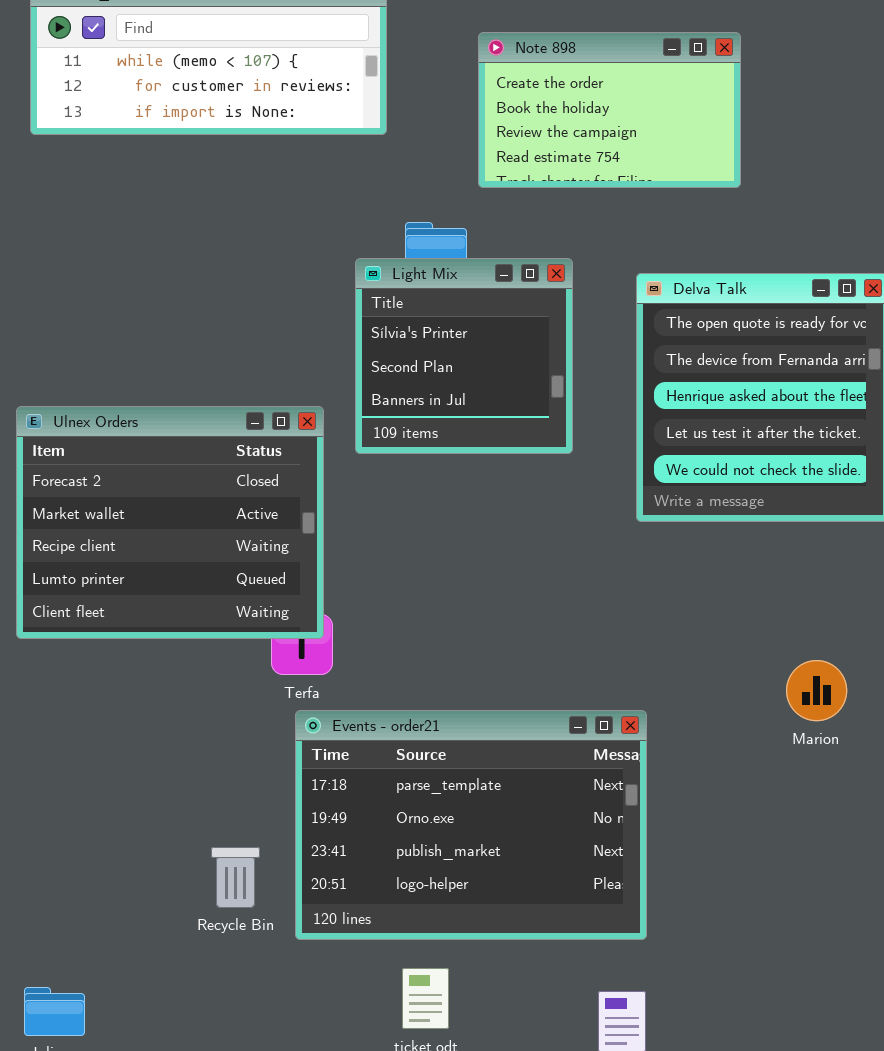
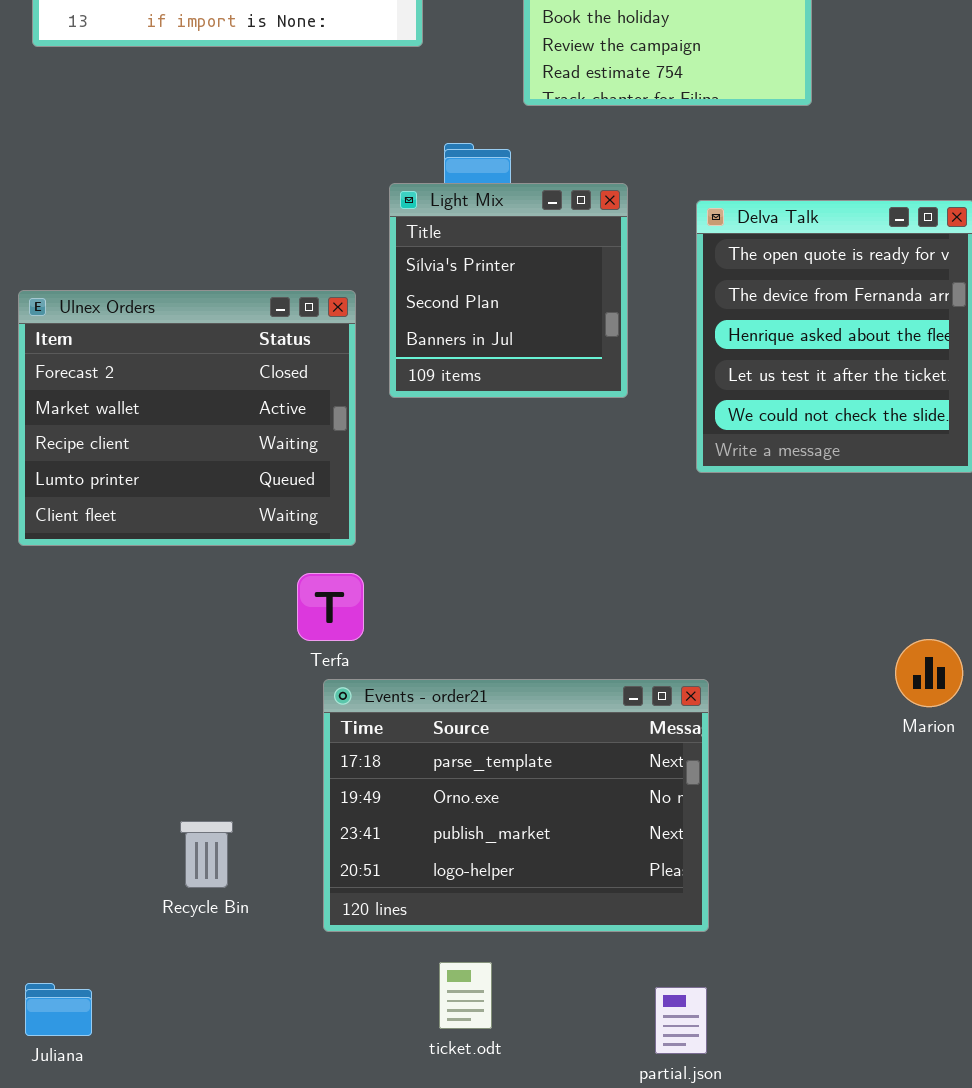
Ulnex Orders: [16,406,324,639] -> [18,290,356,546], moved
Marion: [786,660,847,721] -> [895,639,963,707], moved
Recycle Bin: [211,847,260,908] -> [180,821,233,888], moved

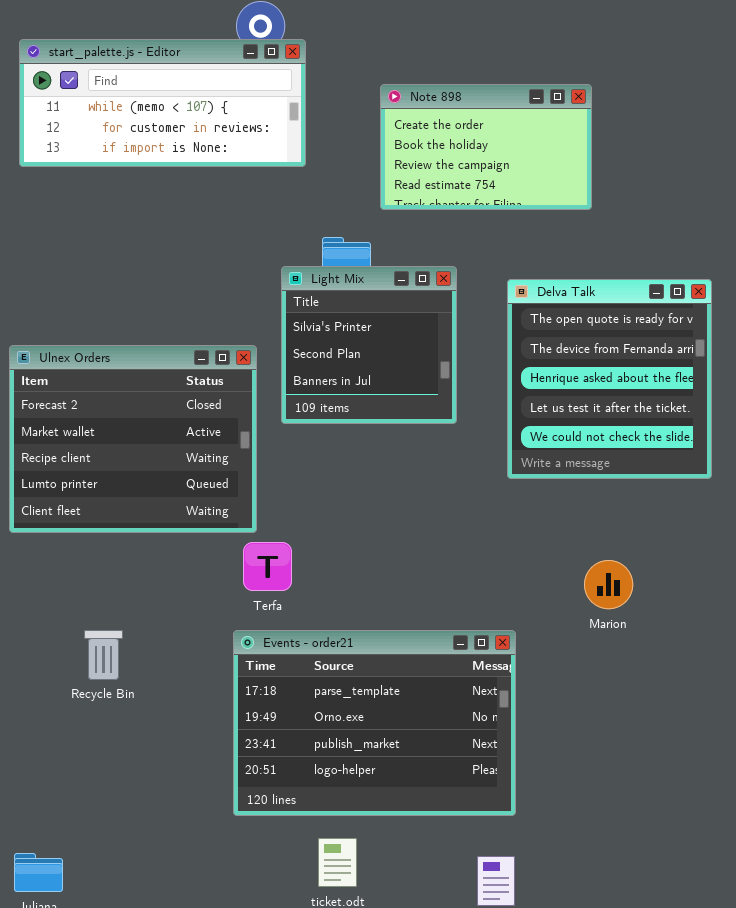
Terfa: [297,573,364,641] -> [243,542,292,591], moved
Marion: [895,639,963,707] -> [584,560,633,609], moved
Recycle Bin: [180,821,233,888] -> [84,630,123,680], moved

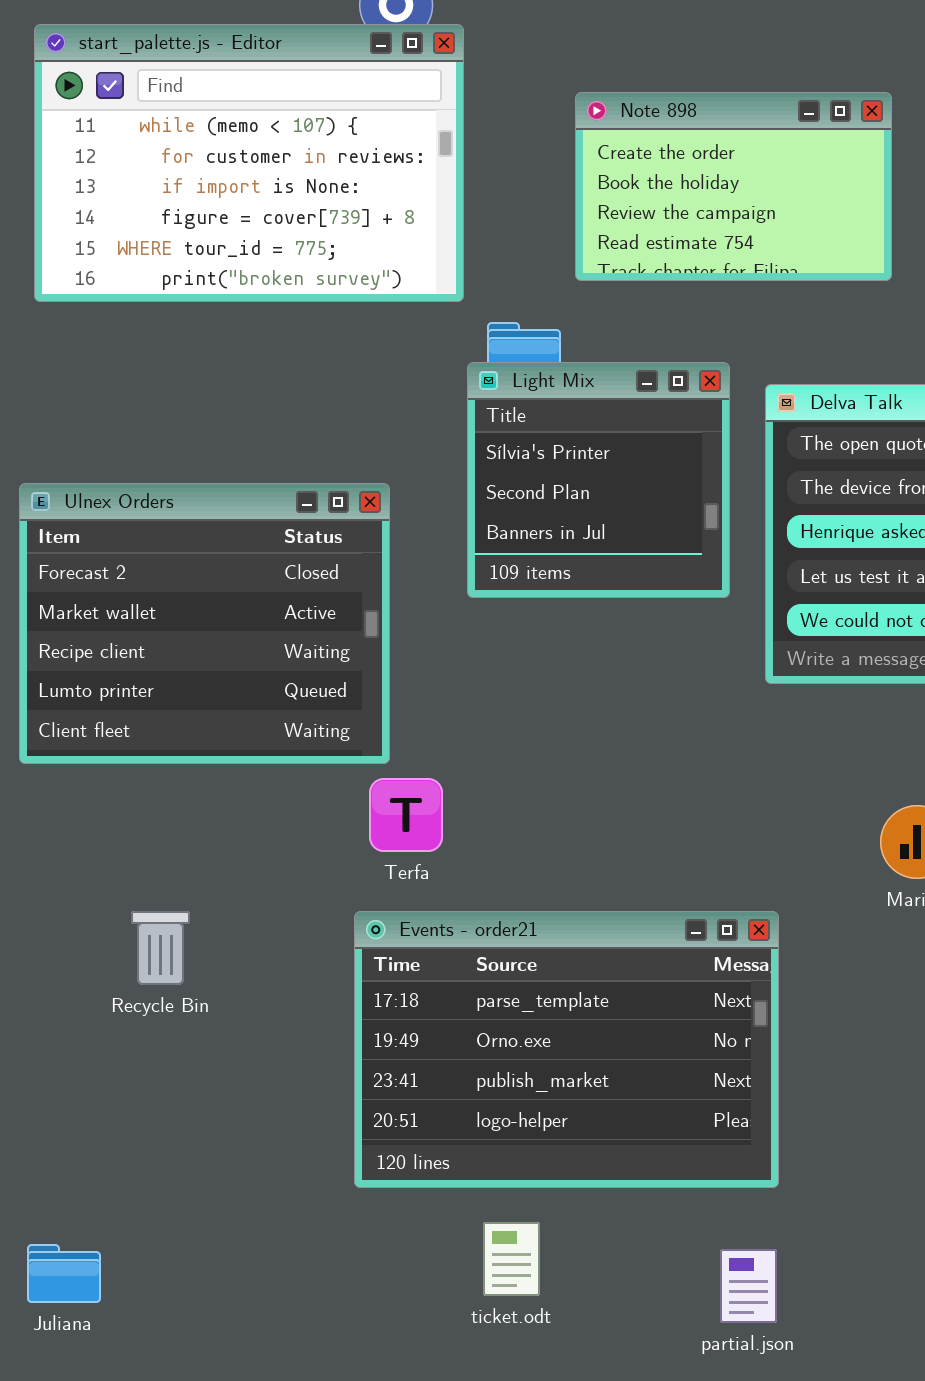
start_palette.js - Editor: [19,39,306,167] -> [34,24,464,302], resized
Light Mix: [281,266,457,424] -> [467,362,730,598], moved

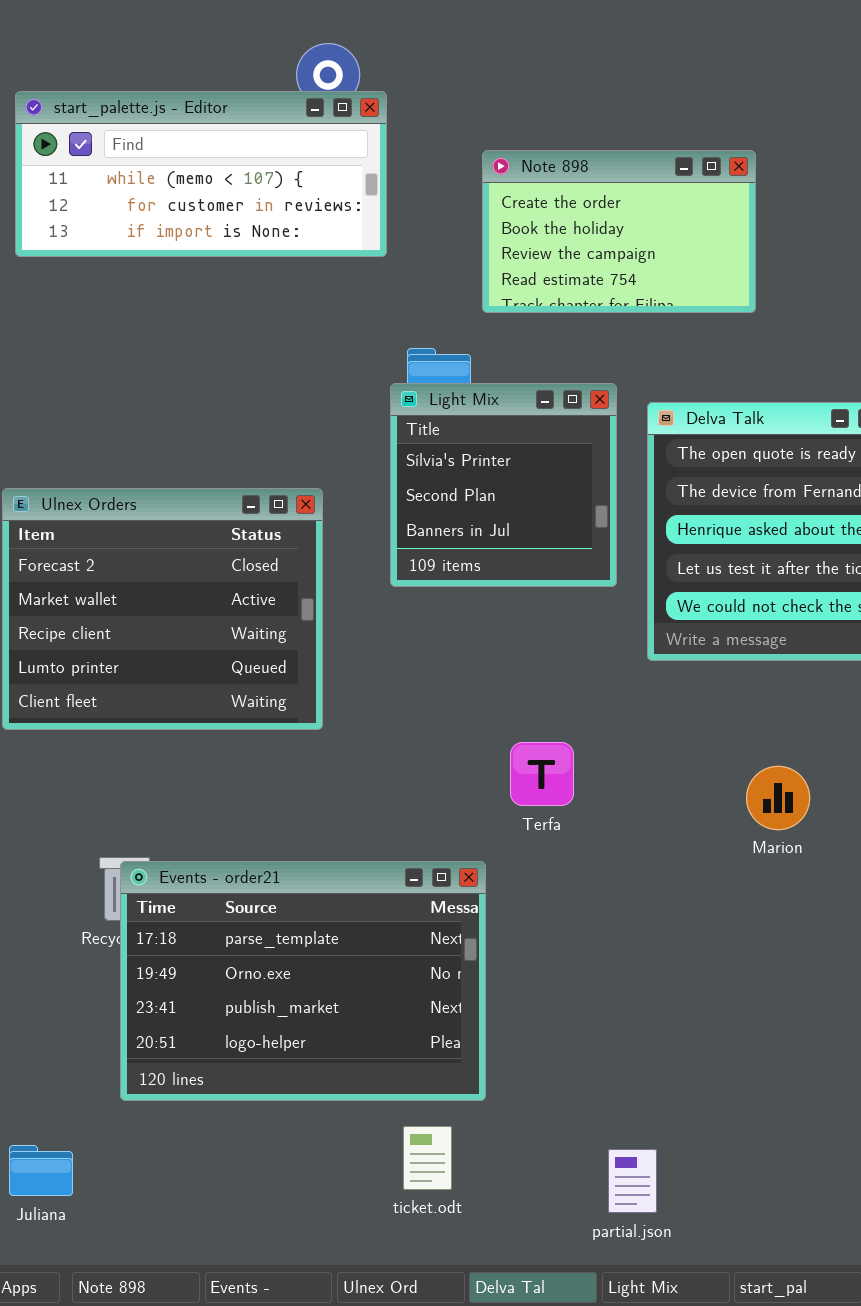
start_palette.js - Editor: [34,24,464,302] -> [15,91,387,257], resized
Terfa: [369,778,443,852] -> [510,742,574,806], moved
Events - order21: [354,911,779,1188] -> [120,861,486,1101], moved

